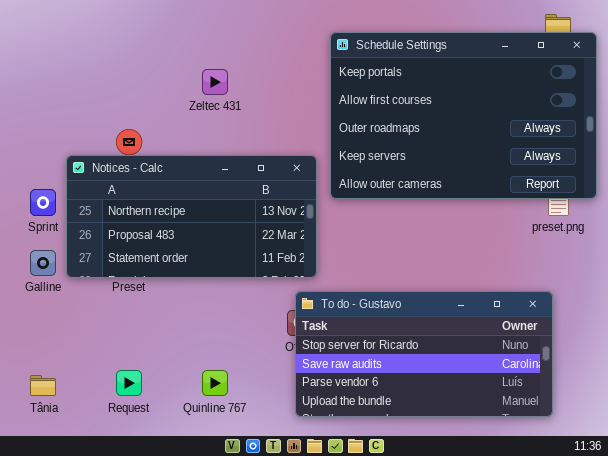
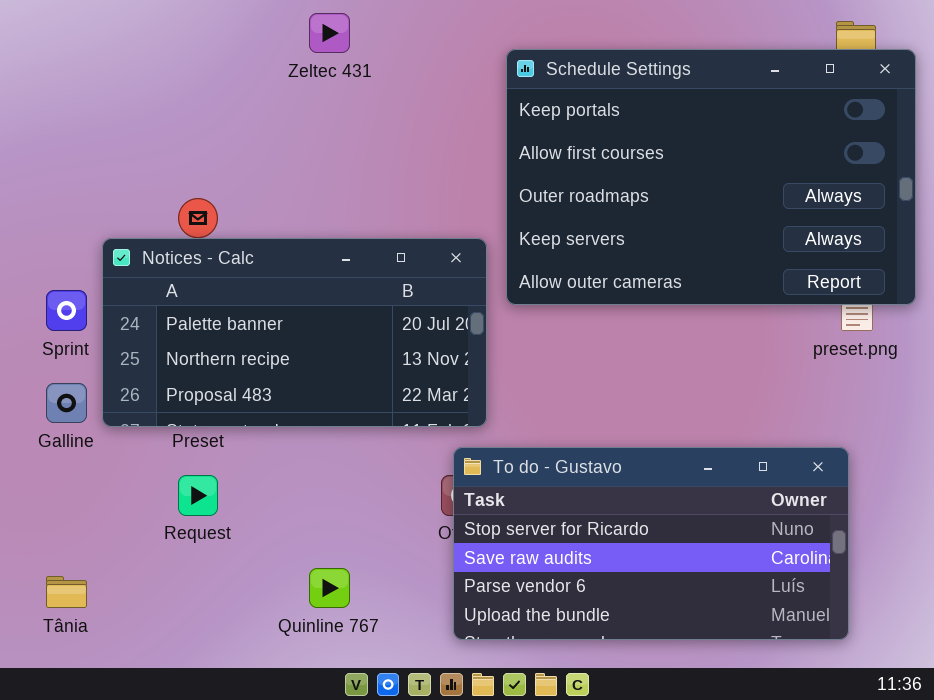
Zeltec 431: [202,69,228,95] -> [309,13,350,53], moved
Notices - Calc: [66,155,317,278] -> [102,238,487,427], scrolled up 1 row
Request: [116,370,142,396] -> [178,475,218,516], moved

